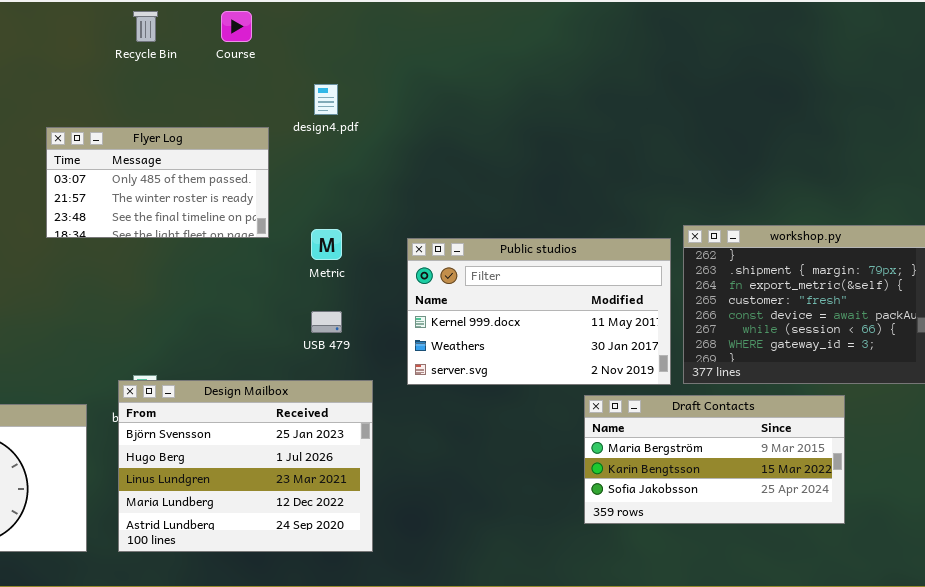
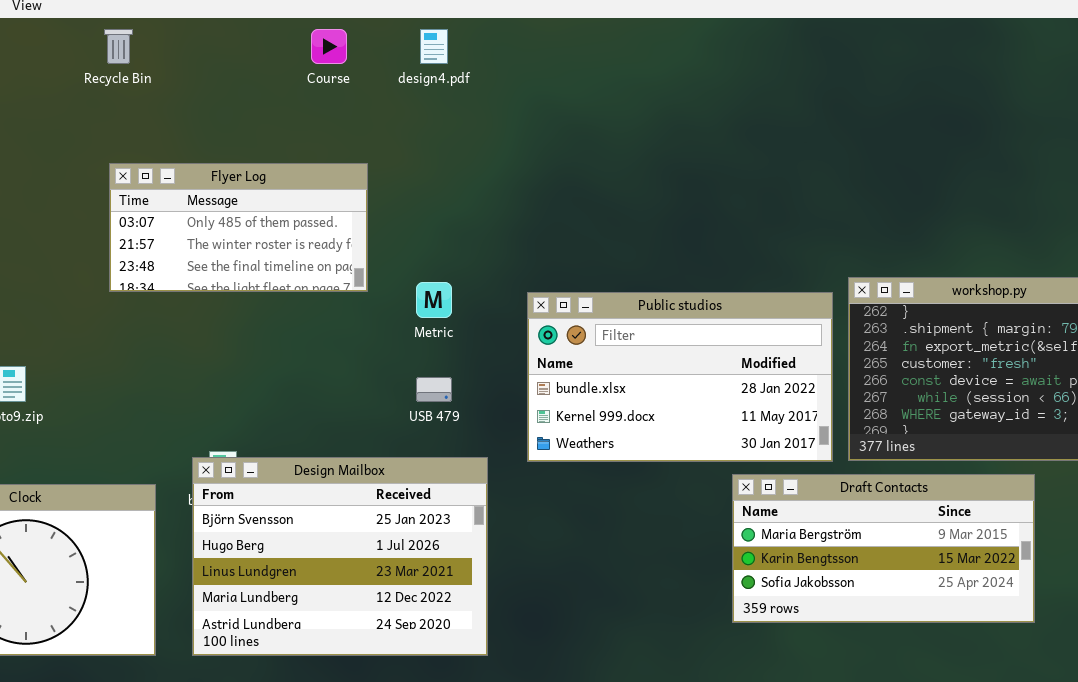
Recycle Bin: [133,11,158,42] -> [104,29,133,64], moved
design4.pdf: [314,84,338,115] -> [420,29,448,64], moved
Public studios: [407,238,671,385] -> [527,292,833,462], scrolled up 1 row

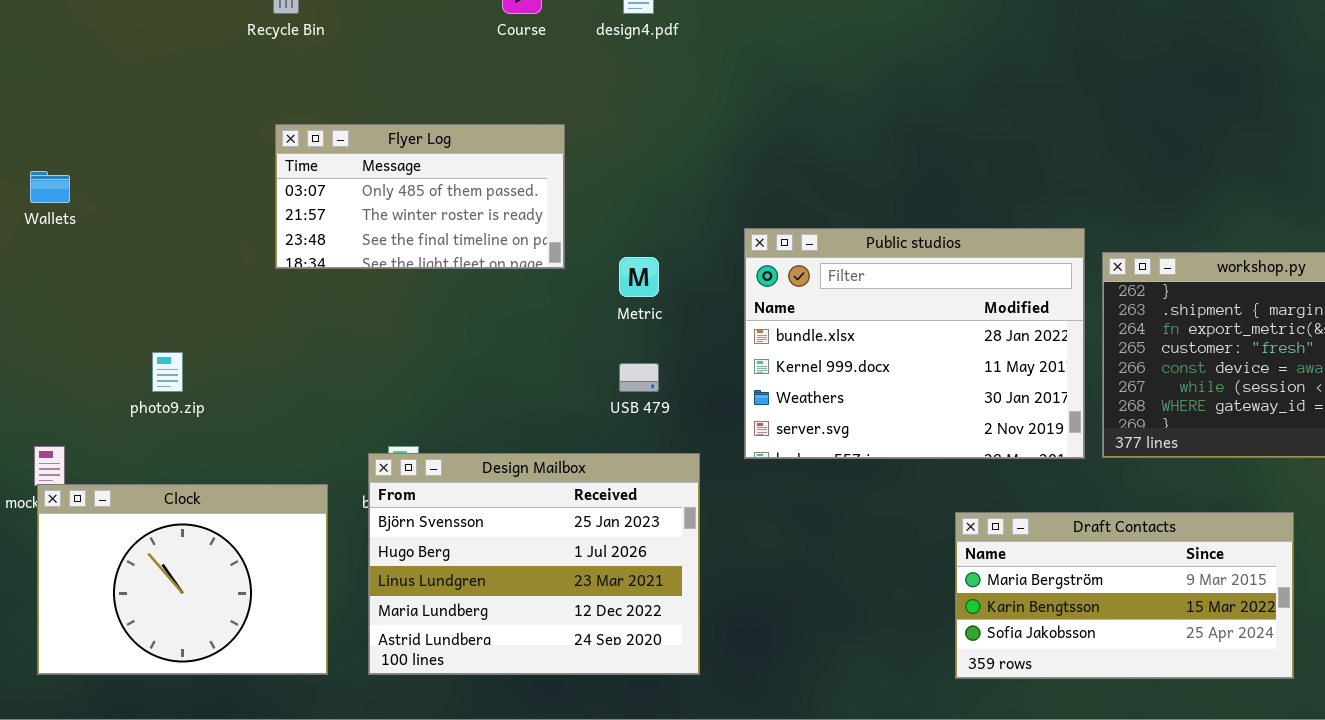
Public studios: [527,292,833,462] -> [744,228,1085,459], resized
Draft Contacts: [732,474,1035,623] -> [955,512,1294,679], moved

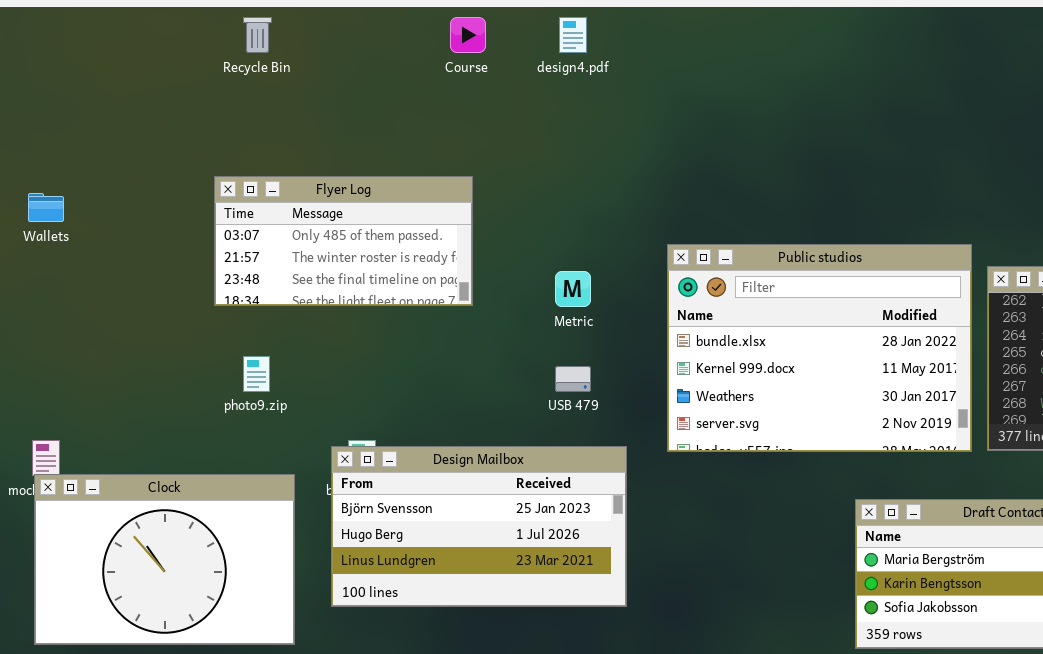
Flyer Log: [275,124,565,269] -> [214,176,473,306], moved
photo9.zip: [152,352,183,392] -> [243,356,270,392], moved
Design Mailbox: [368,453,700,675] -> [331,446,627,607], resized

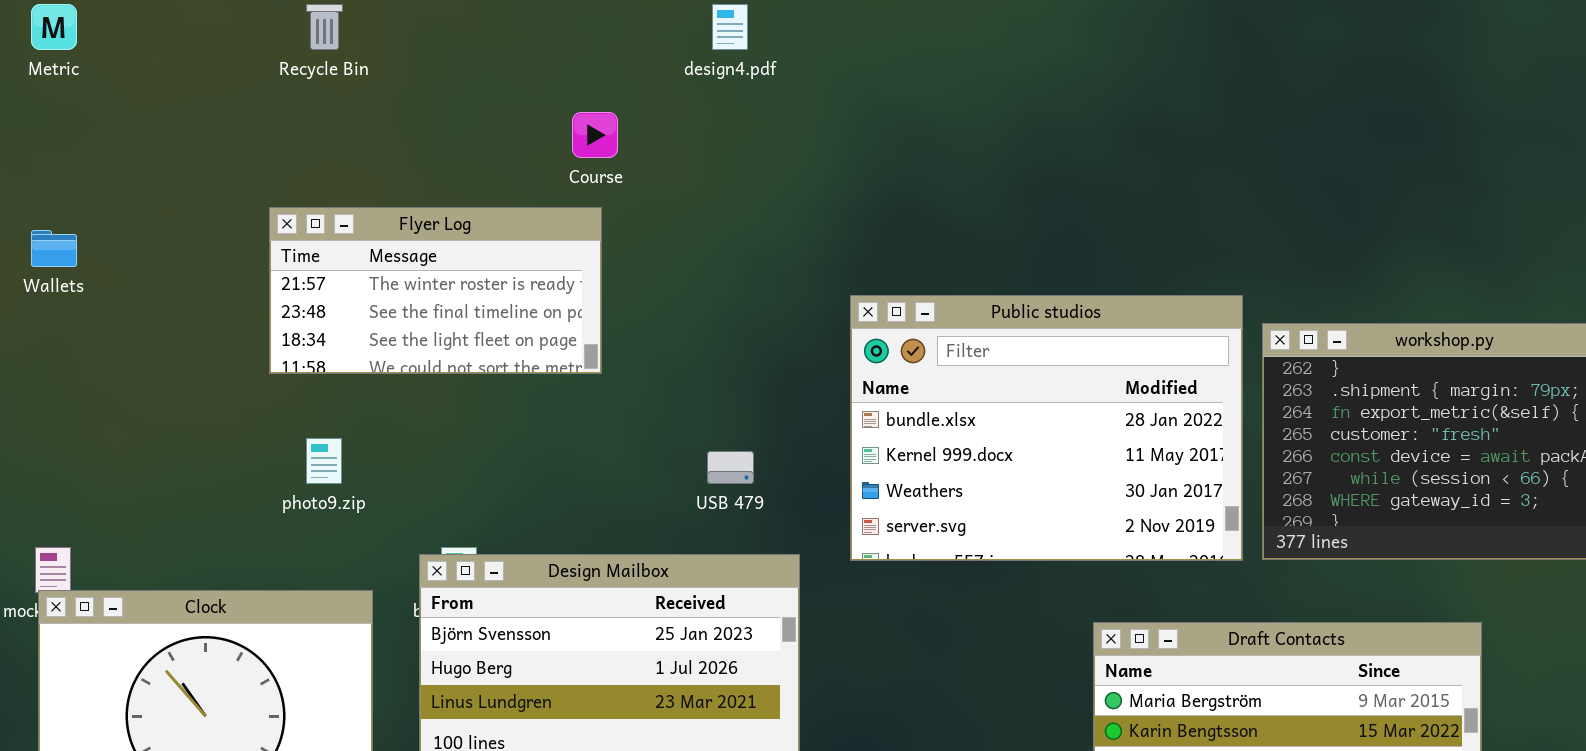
Course: [450,17,486,53] -> [572,112,618,158], moved
Flyer Log: [214,176,473,306] -> [269,207,602,374], scrolled down 1 row
Metric: [555,271,591,307] -> [31,4,77,50], moved

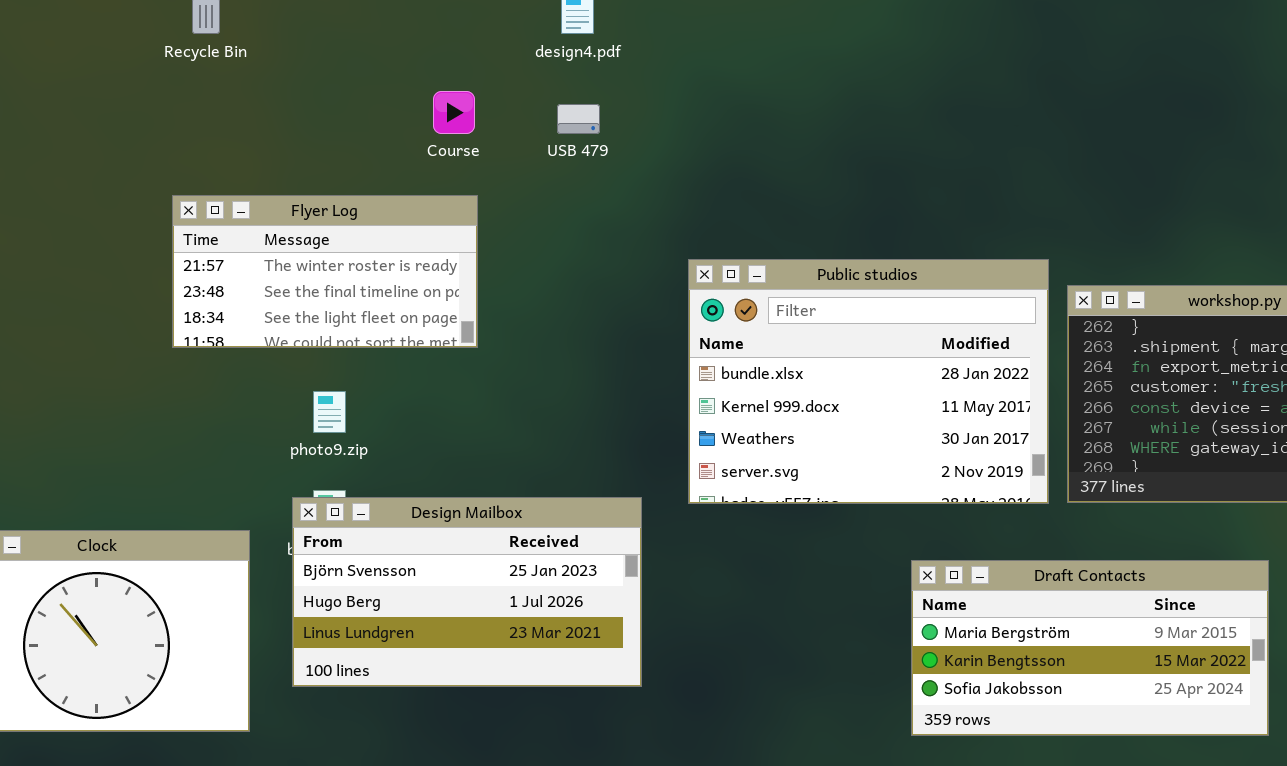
Flyer Log: [269,207,602,374] -> [172,195,478,348], moved
photo9.zip: [306,438,342,484] -> [313,391,346,433], moved
USB 479: [707,451,754,484] -> [557,104,600,134], moved

